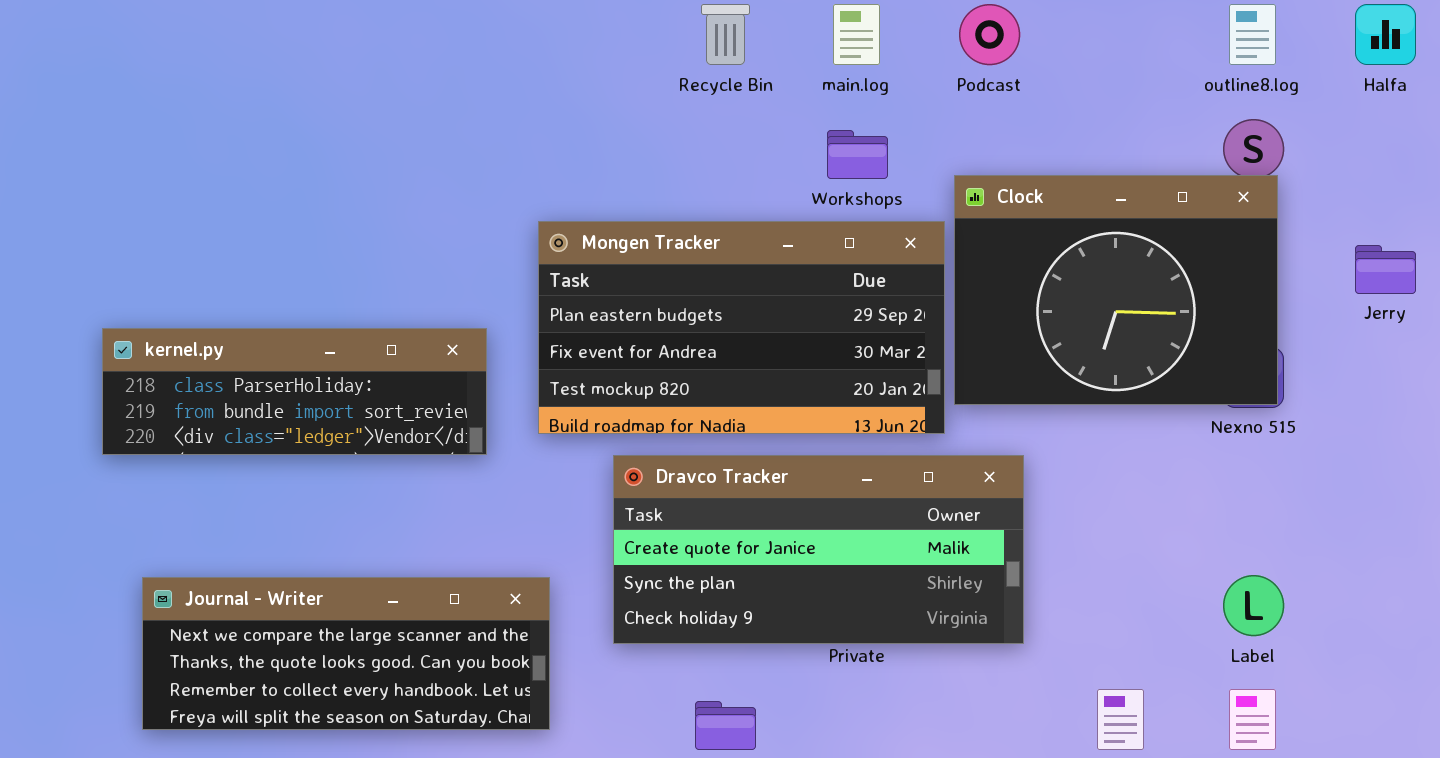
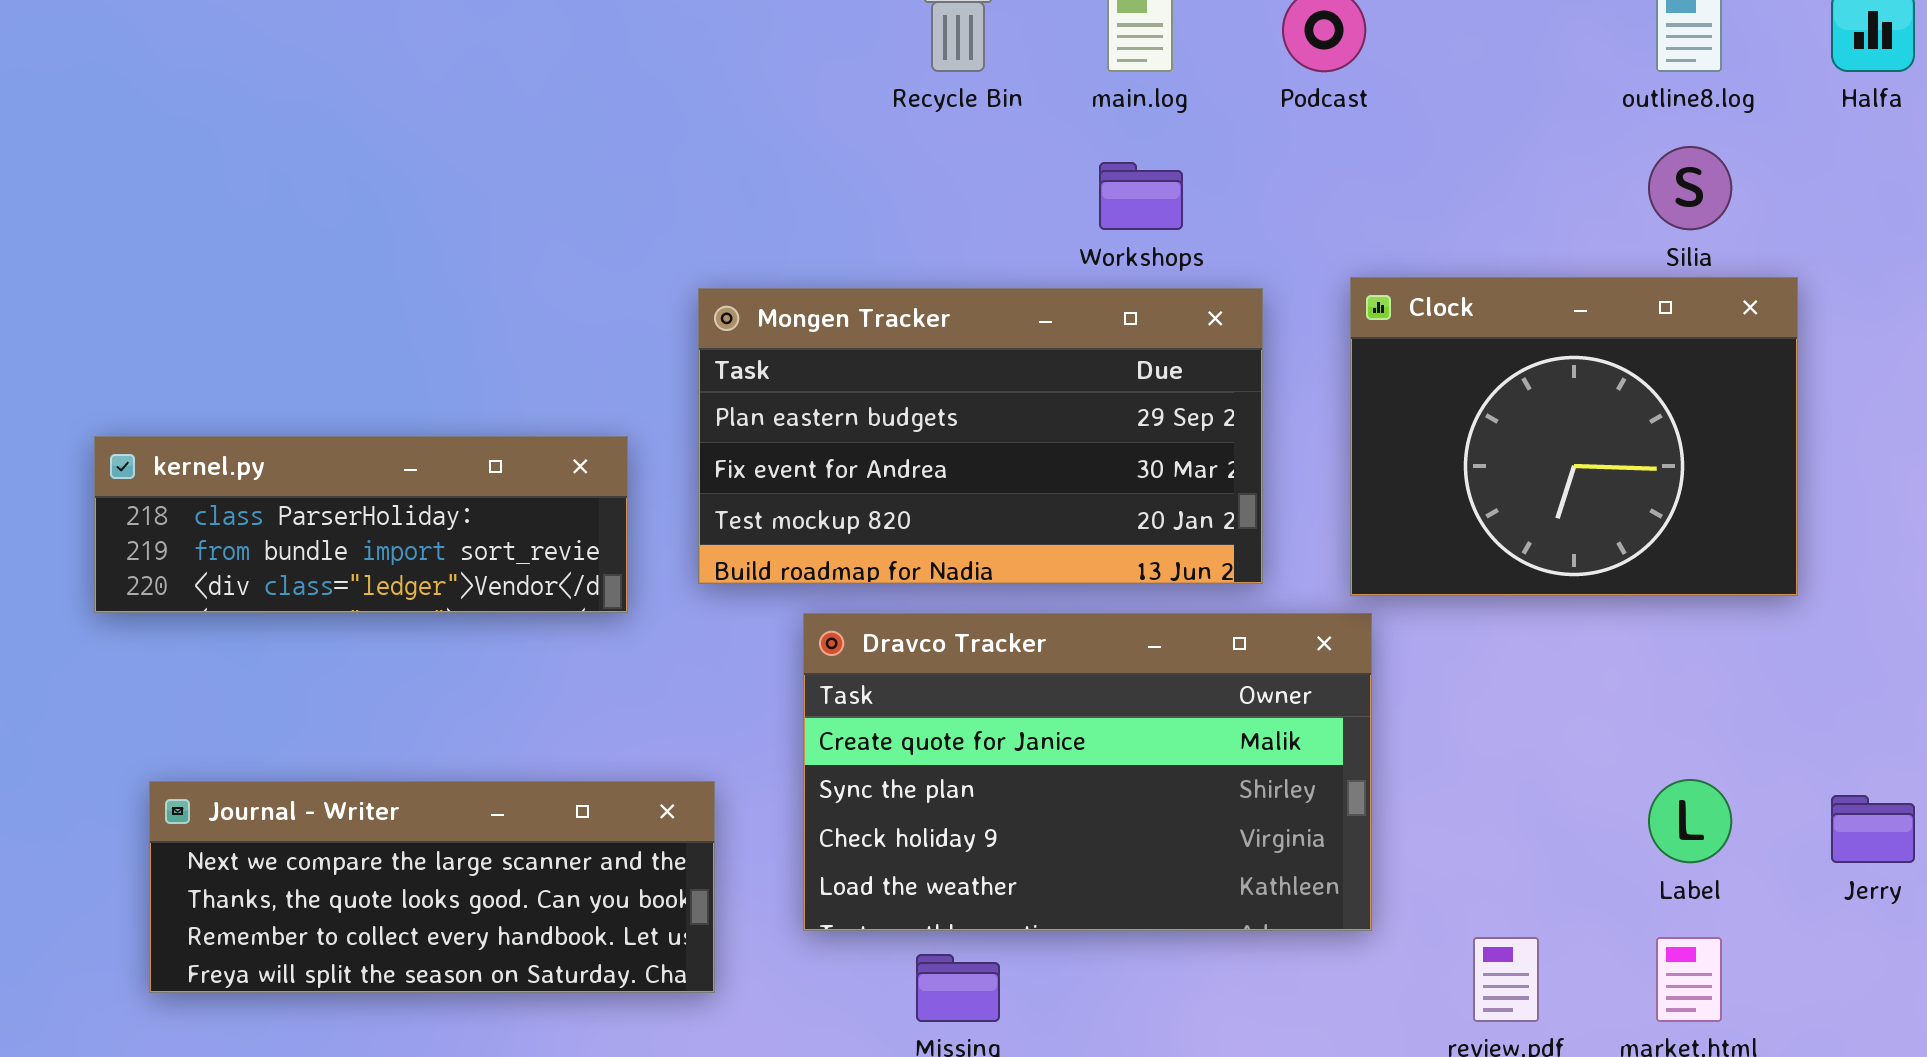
Clock: [954,175,1278,405] -> [1350,277,1798,596], moved
Jerry: [1355,245,1416,294] -> [1831,795,1915,863], moved
Dravco Tracker: [613,455,1024,644] -> [803,613,1372,931], resized

